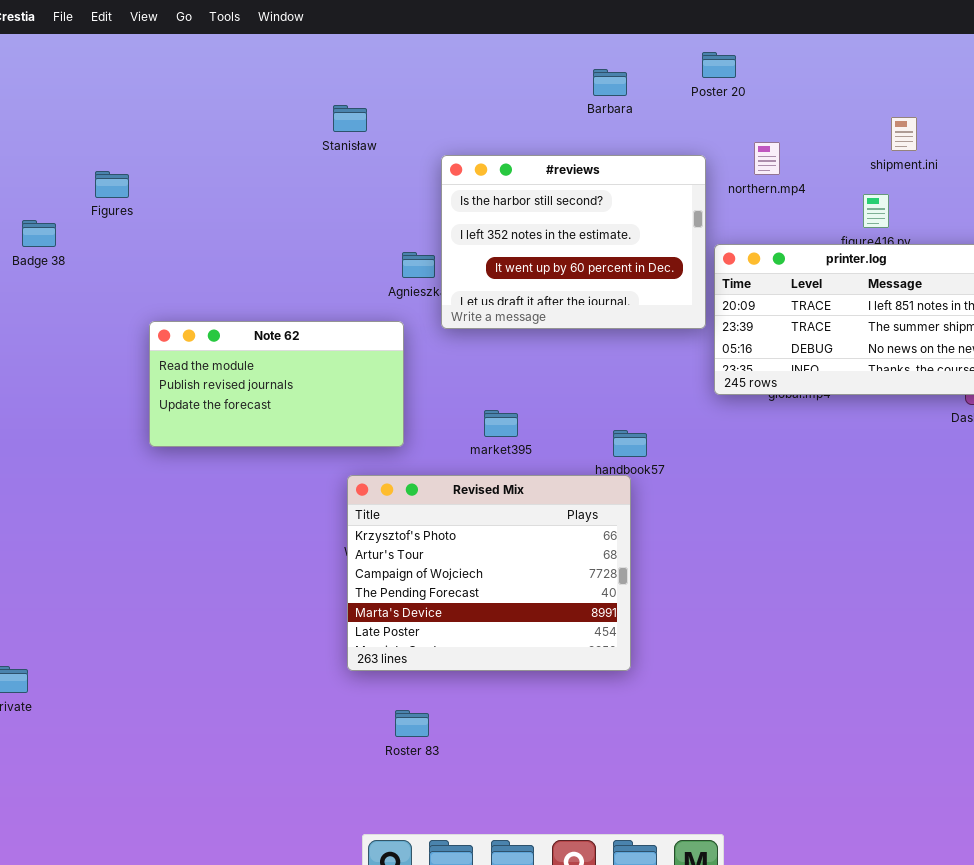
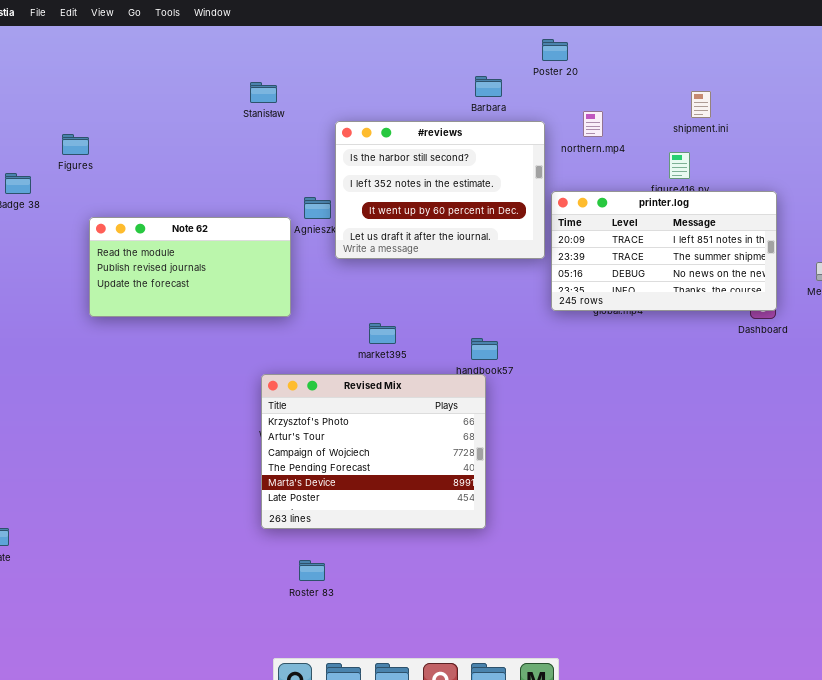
Barbara: [593,69,627,96] -> [475,76,502,97], moved
Note 62: [149,321,404,447] -> [89,217,291,317], moved

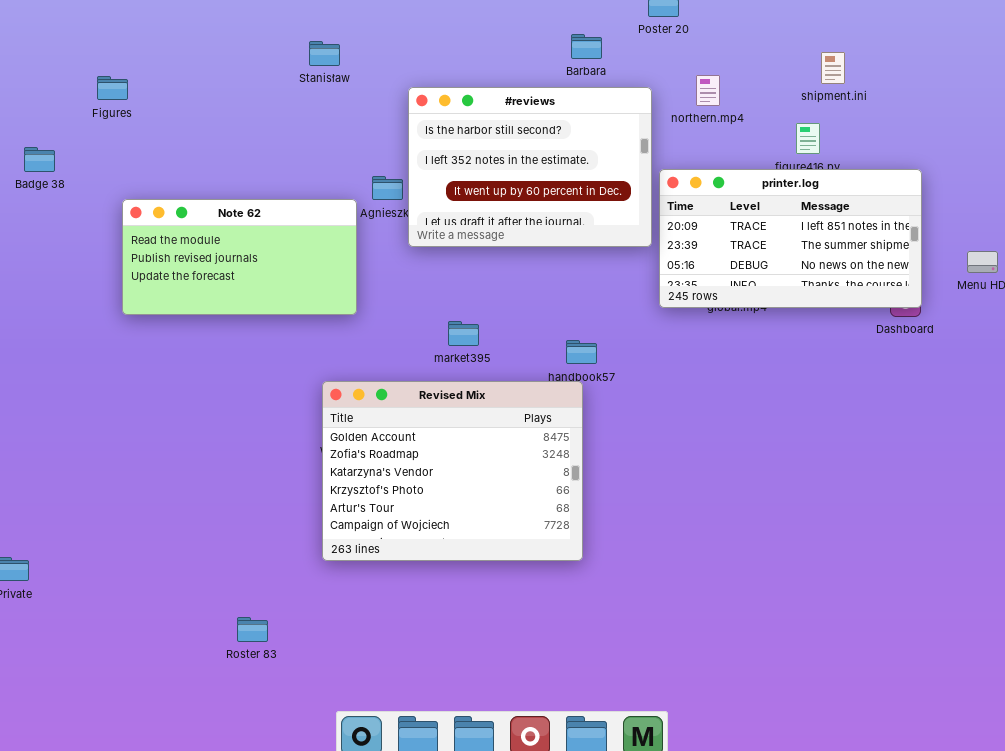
Figures: [62,134,89,155] -> [97,76,128,100], moved
Revised Mix: [261,374,486,529] -> [322,381,583,561], scrolled up 3 rows
Roster 83: [299,560,325,581] -> [237,617,268,642], moved

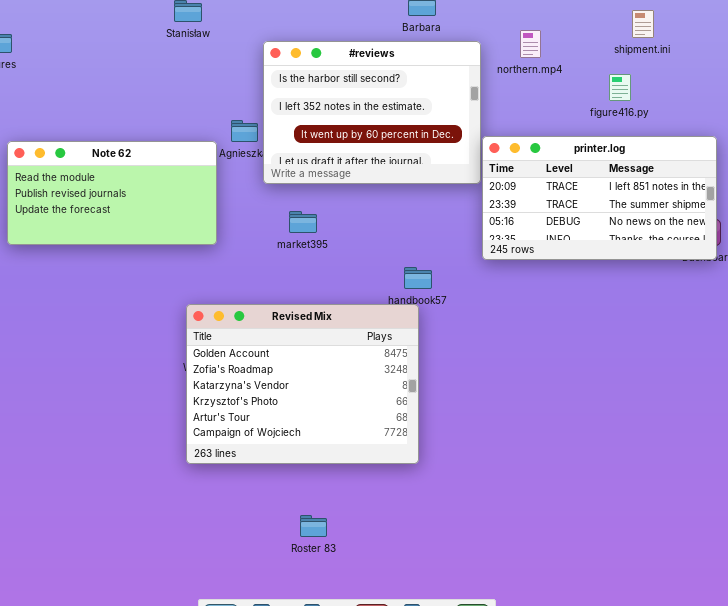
printer.log: [659,169,922,308] -> [482,136,717,260], moved
market395: [448,321,479,346] -> [289,211,317,233], moved
Roster 83: [237,617,268,642] -> [300,515,327,537], moved

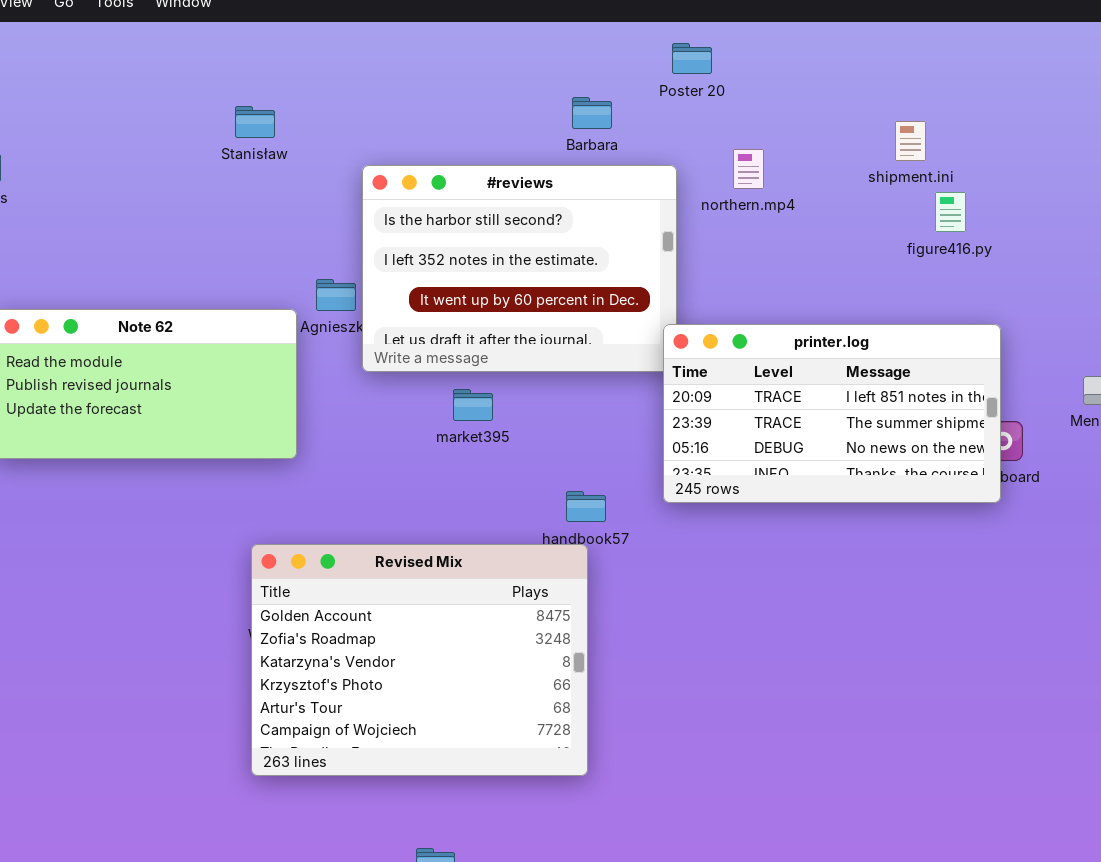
figure416.py: [609,74,631,101] -> [935,192,966,232], moved
printer.log: [482,136,717,260] -> [663,324,1001,503], moved
market395: [289,211,317,233] -> [453,389,493,421], moved

